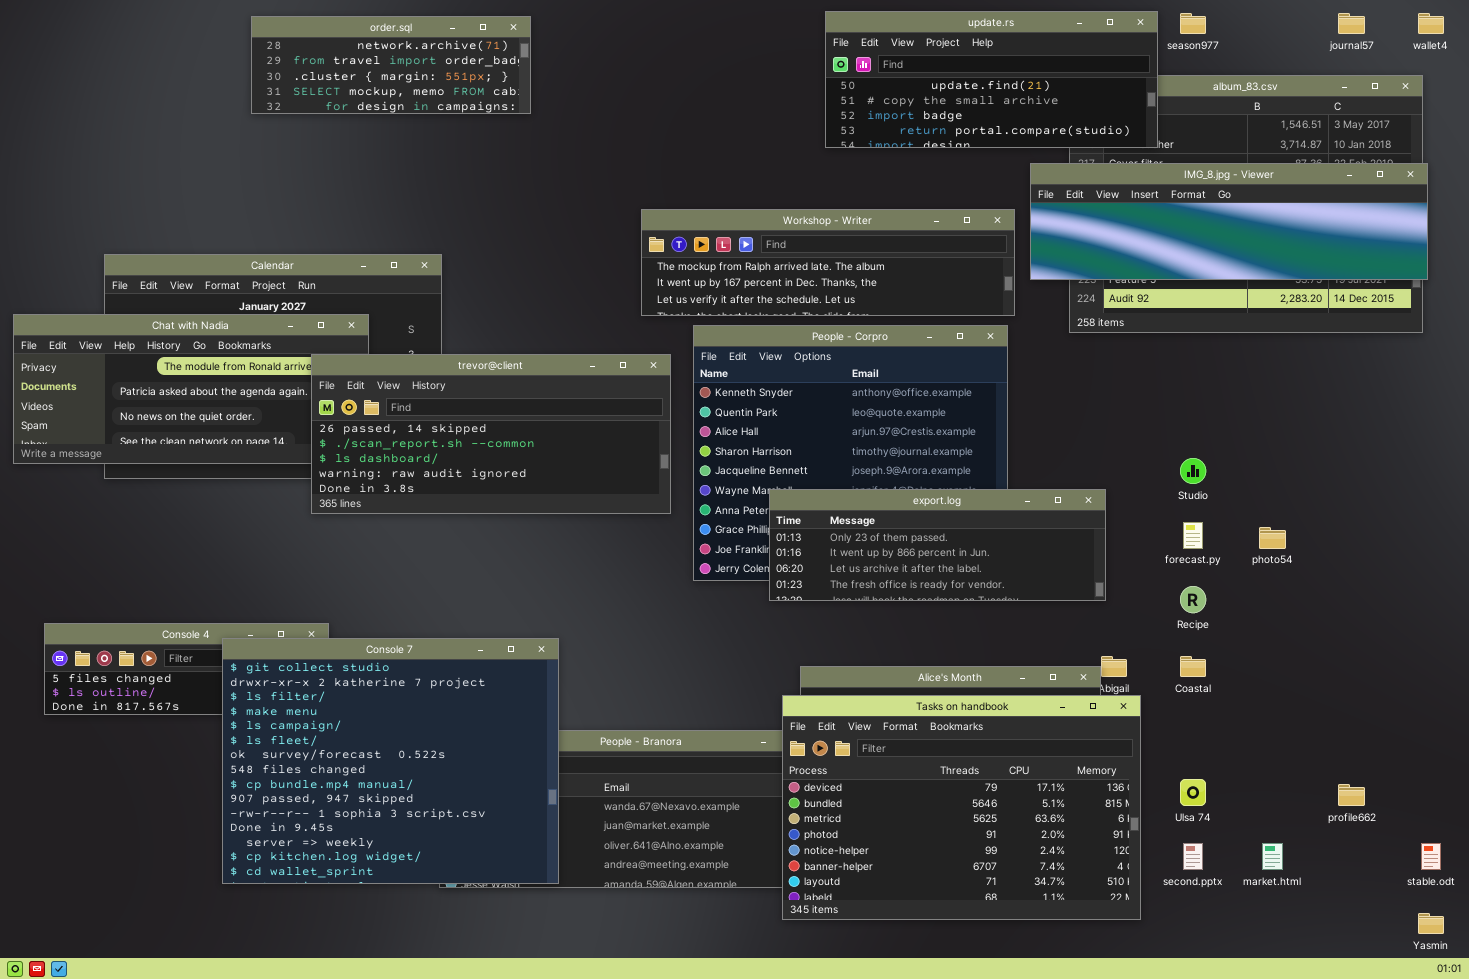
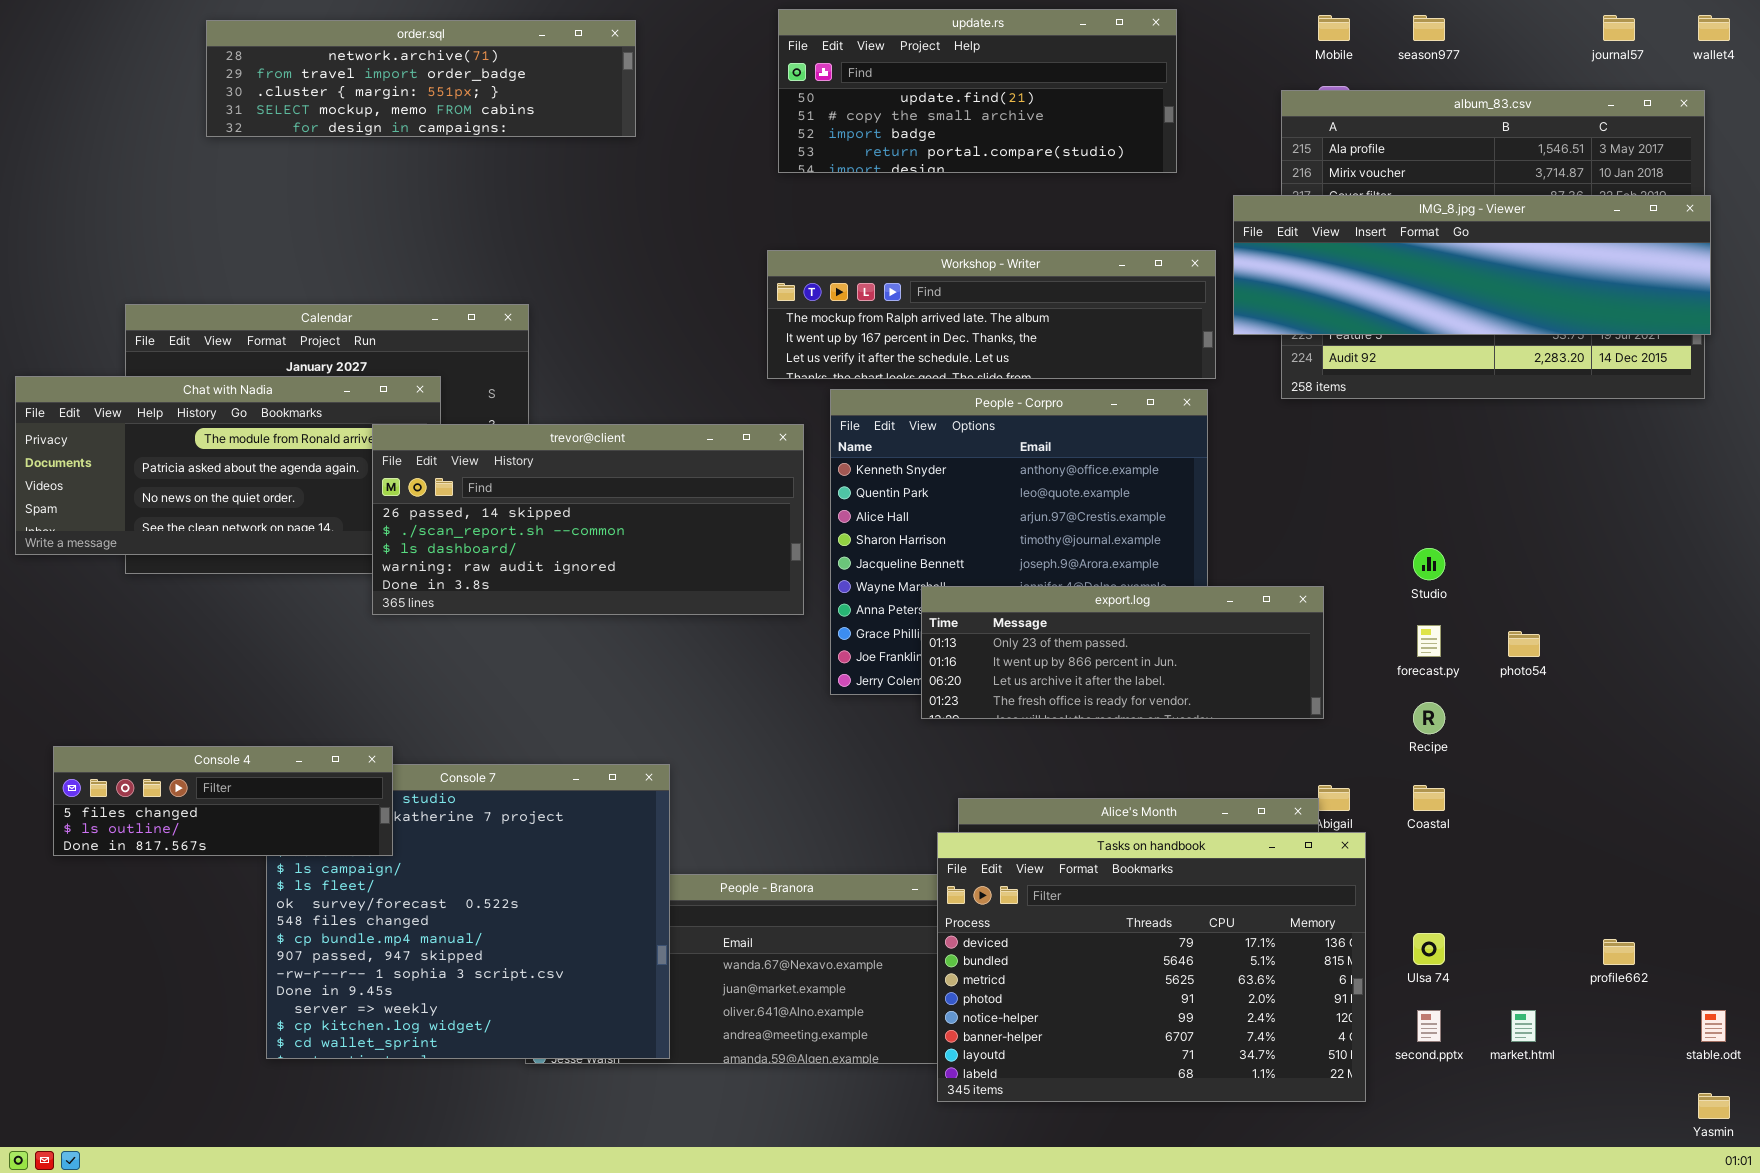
update.rs: [825,11,1158,148] -> [778,9,1177,173], moved
order.sql: [251,16,531,114] -> [206,20,636,137], resized
Console 4: [44,623,329,715] -> [53,746,393,856], raised

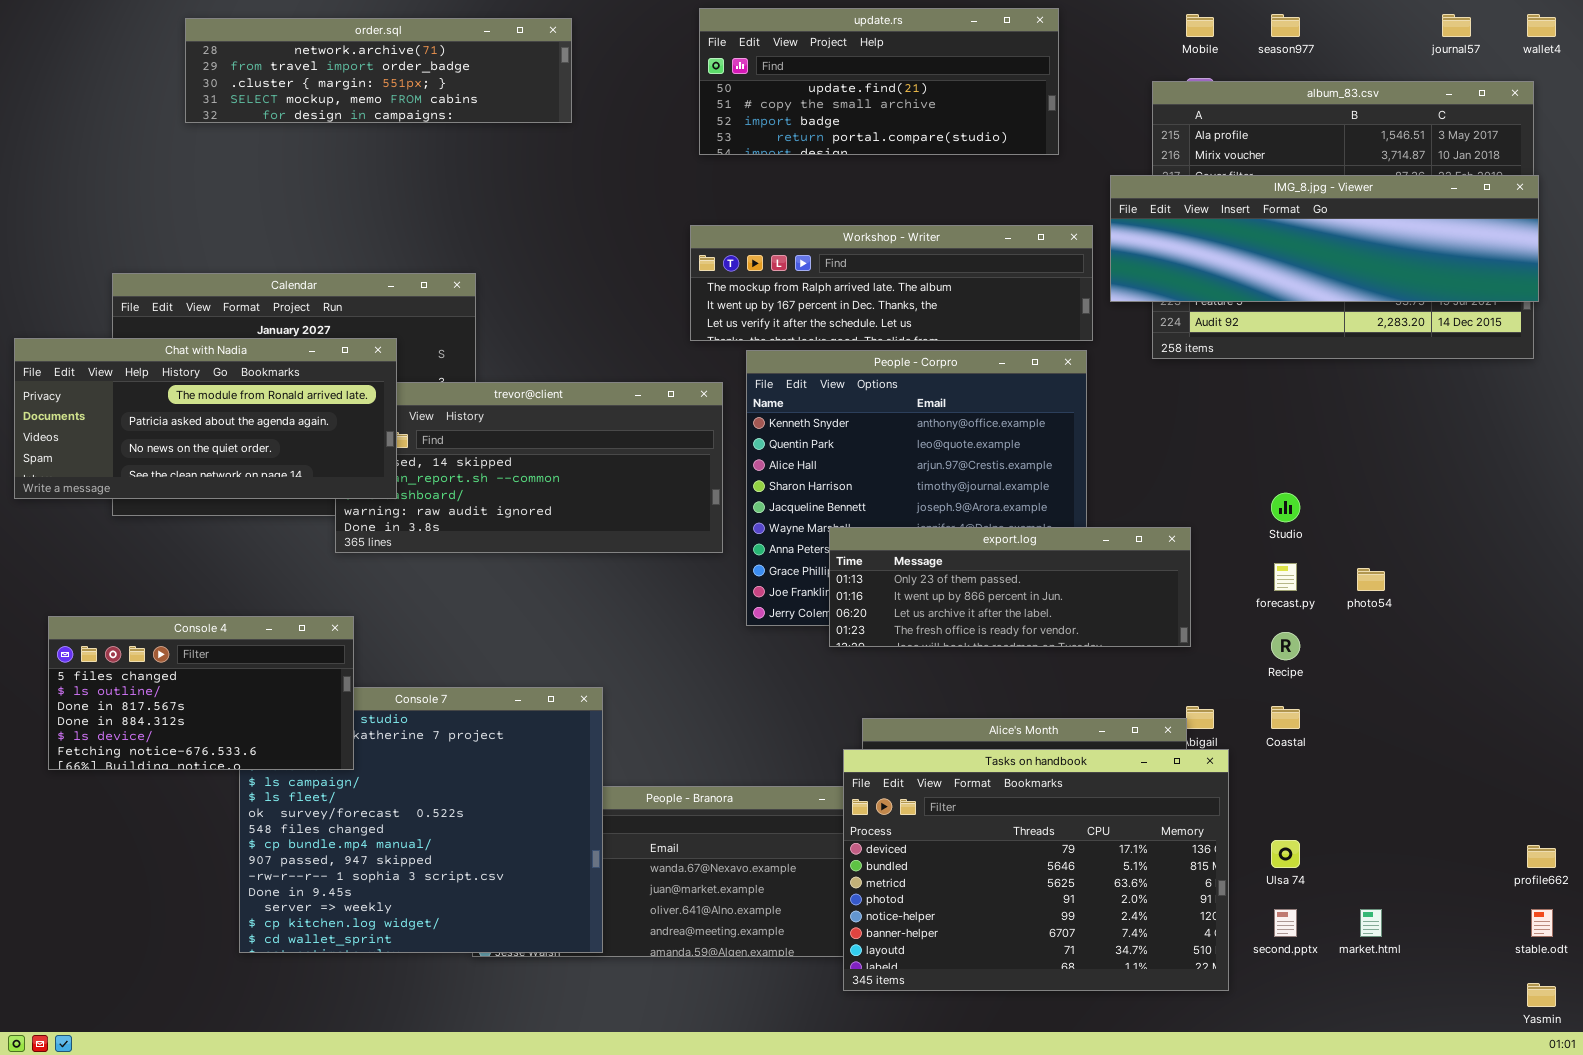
Chat with Nadia: [15,376,441,555] -> [14,338,397,499], raised
Console 4: [53,746,393,856] -> [48,616,354,770], resized
profile662: [1603,939,1635,965] -> [1527,845,1556,868], moved

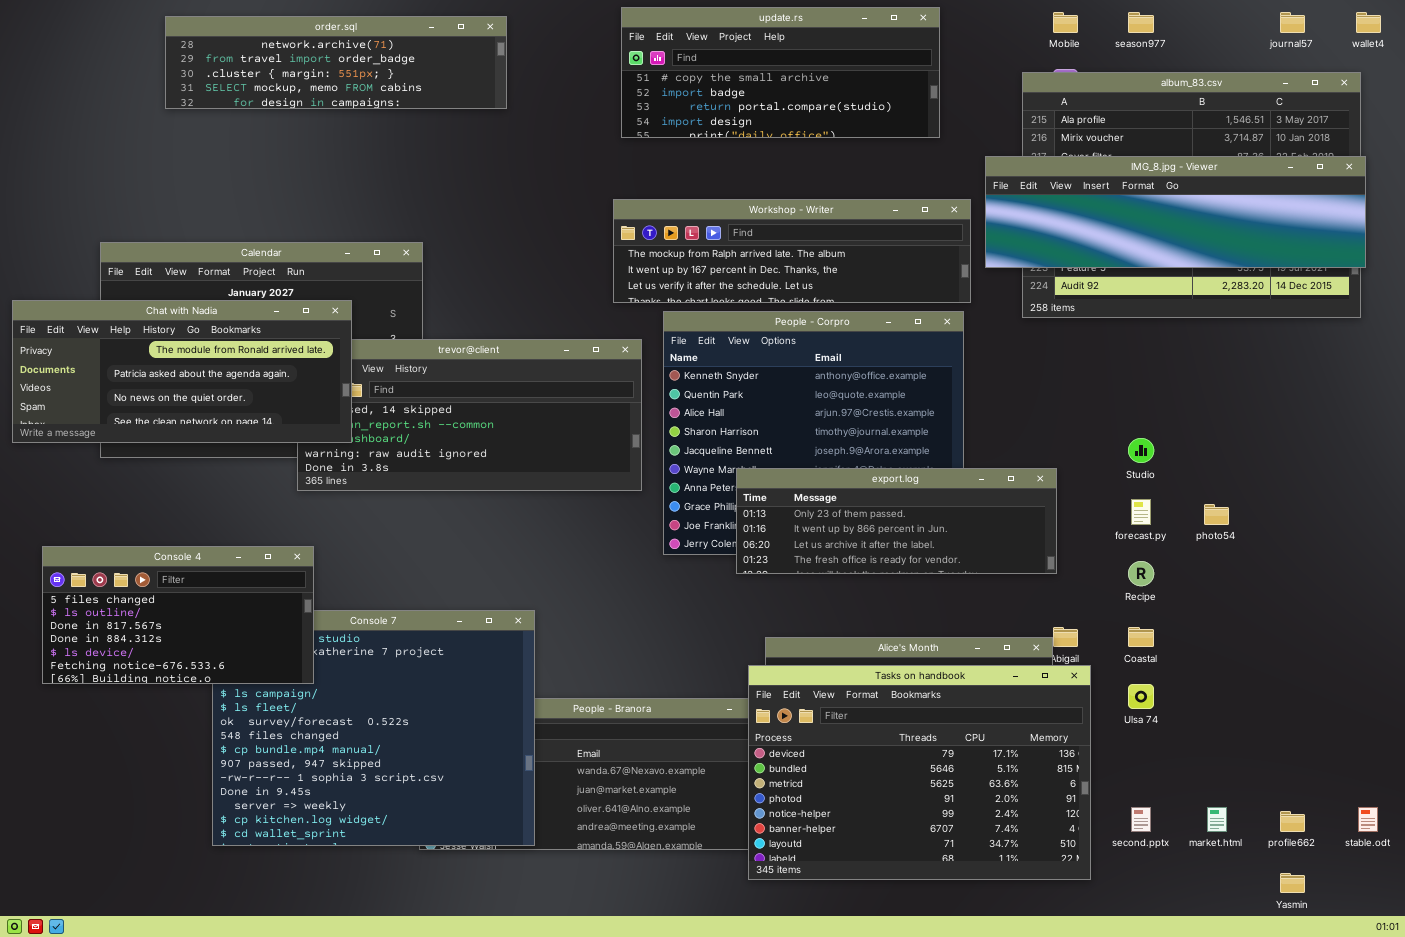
update.rs: [699,8,1059,155] -> [621,7,940,138], scrolled down 1 row
Ulsa 74: [1271,840,1300,868] -> [1128,684,1154,709], moved
profile662: [1527,845,1556,868] -> [1280,811,1305,832], moved
Yasmin: [1527,983,1556,1007] -> [1280,873,1305,893], moved

